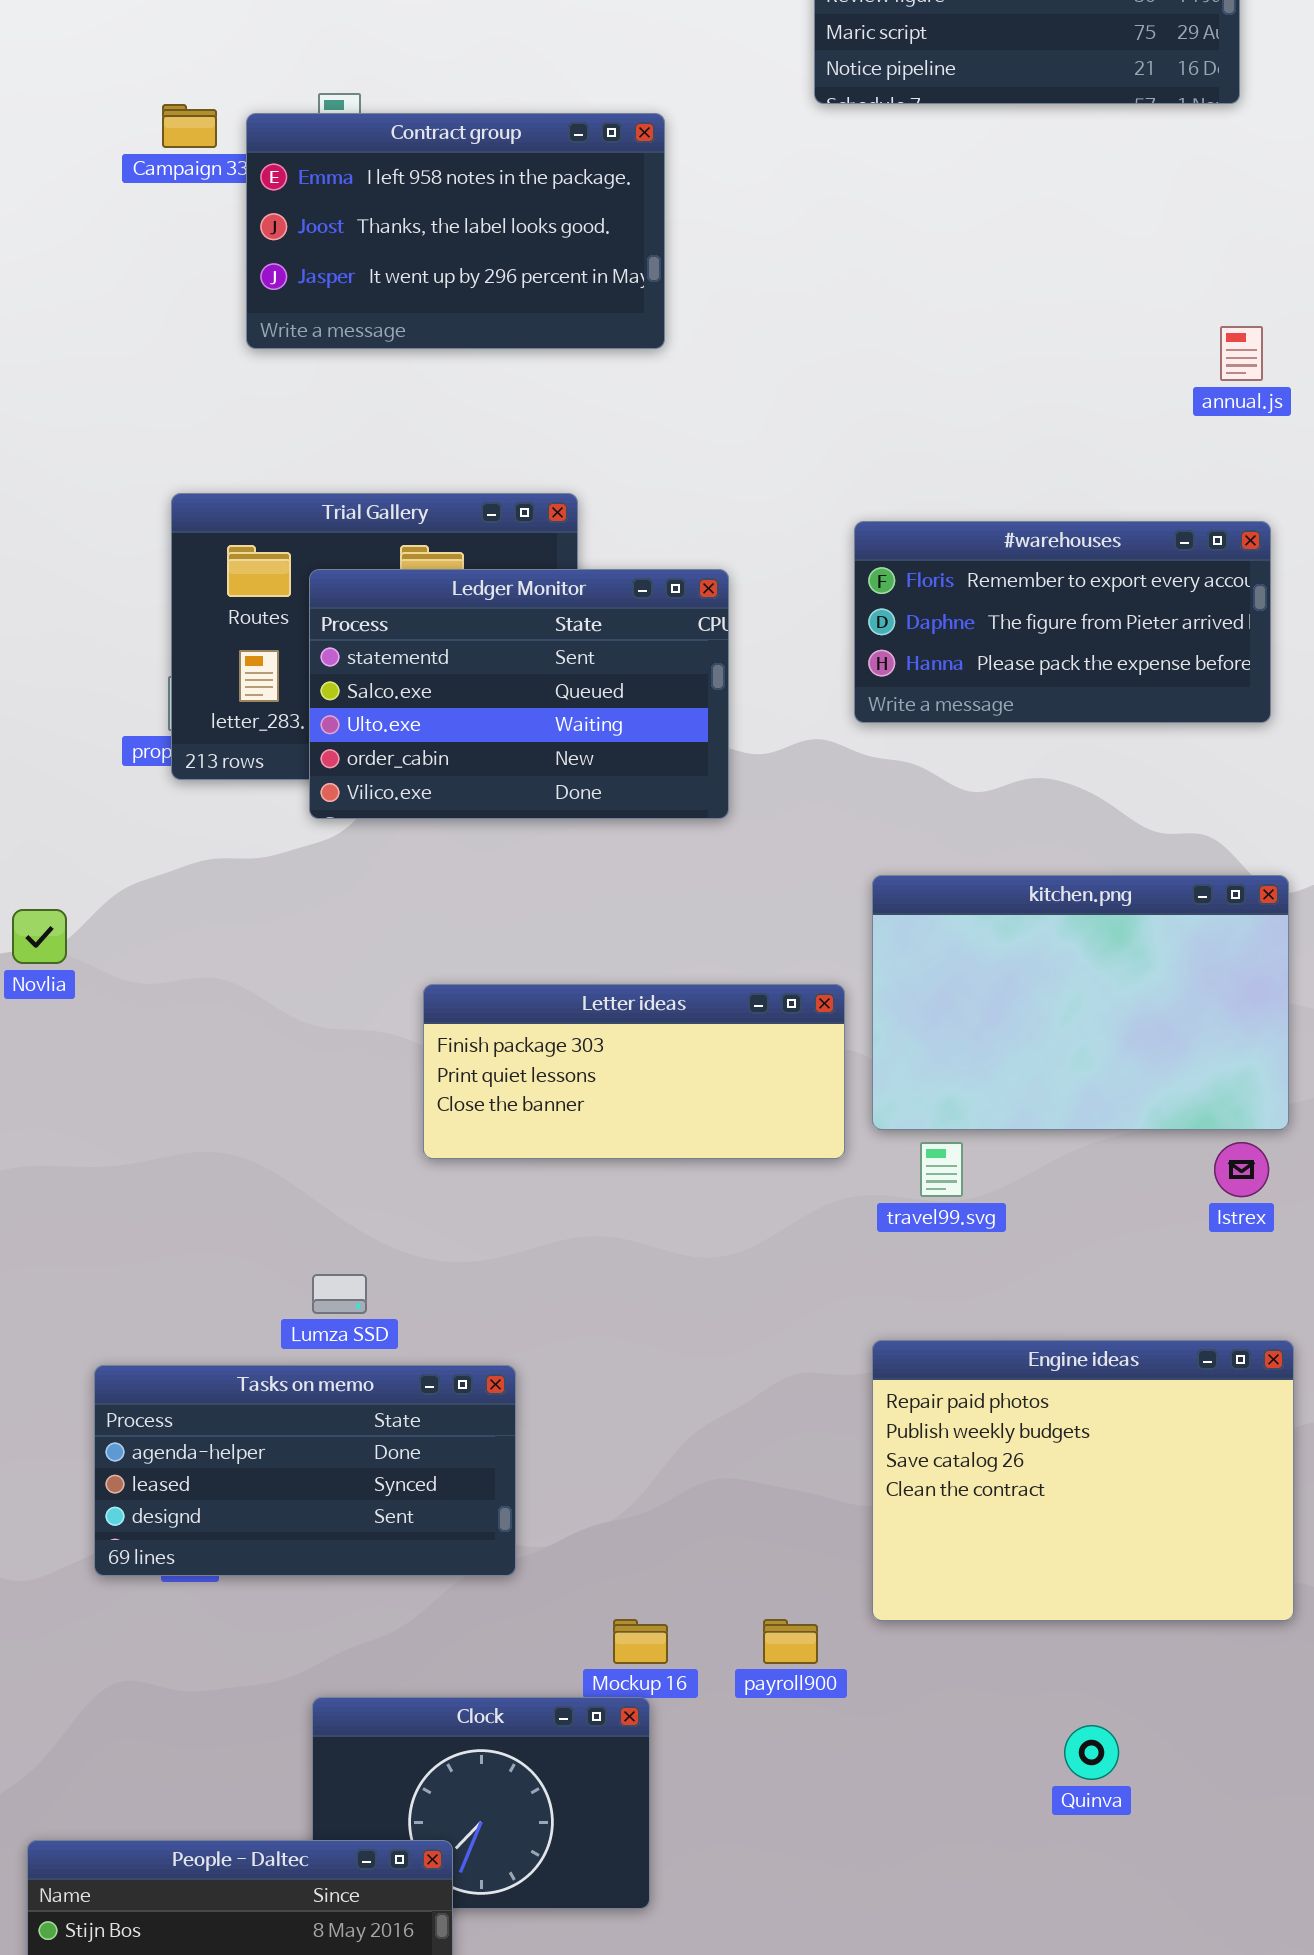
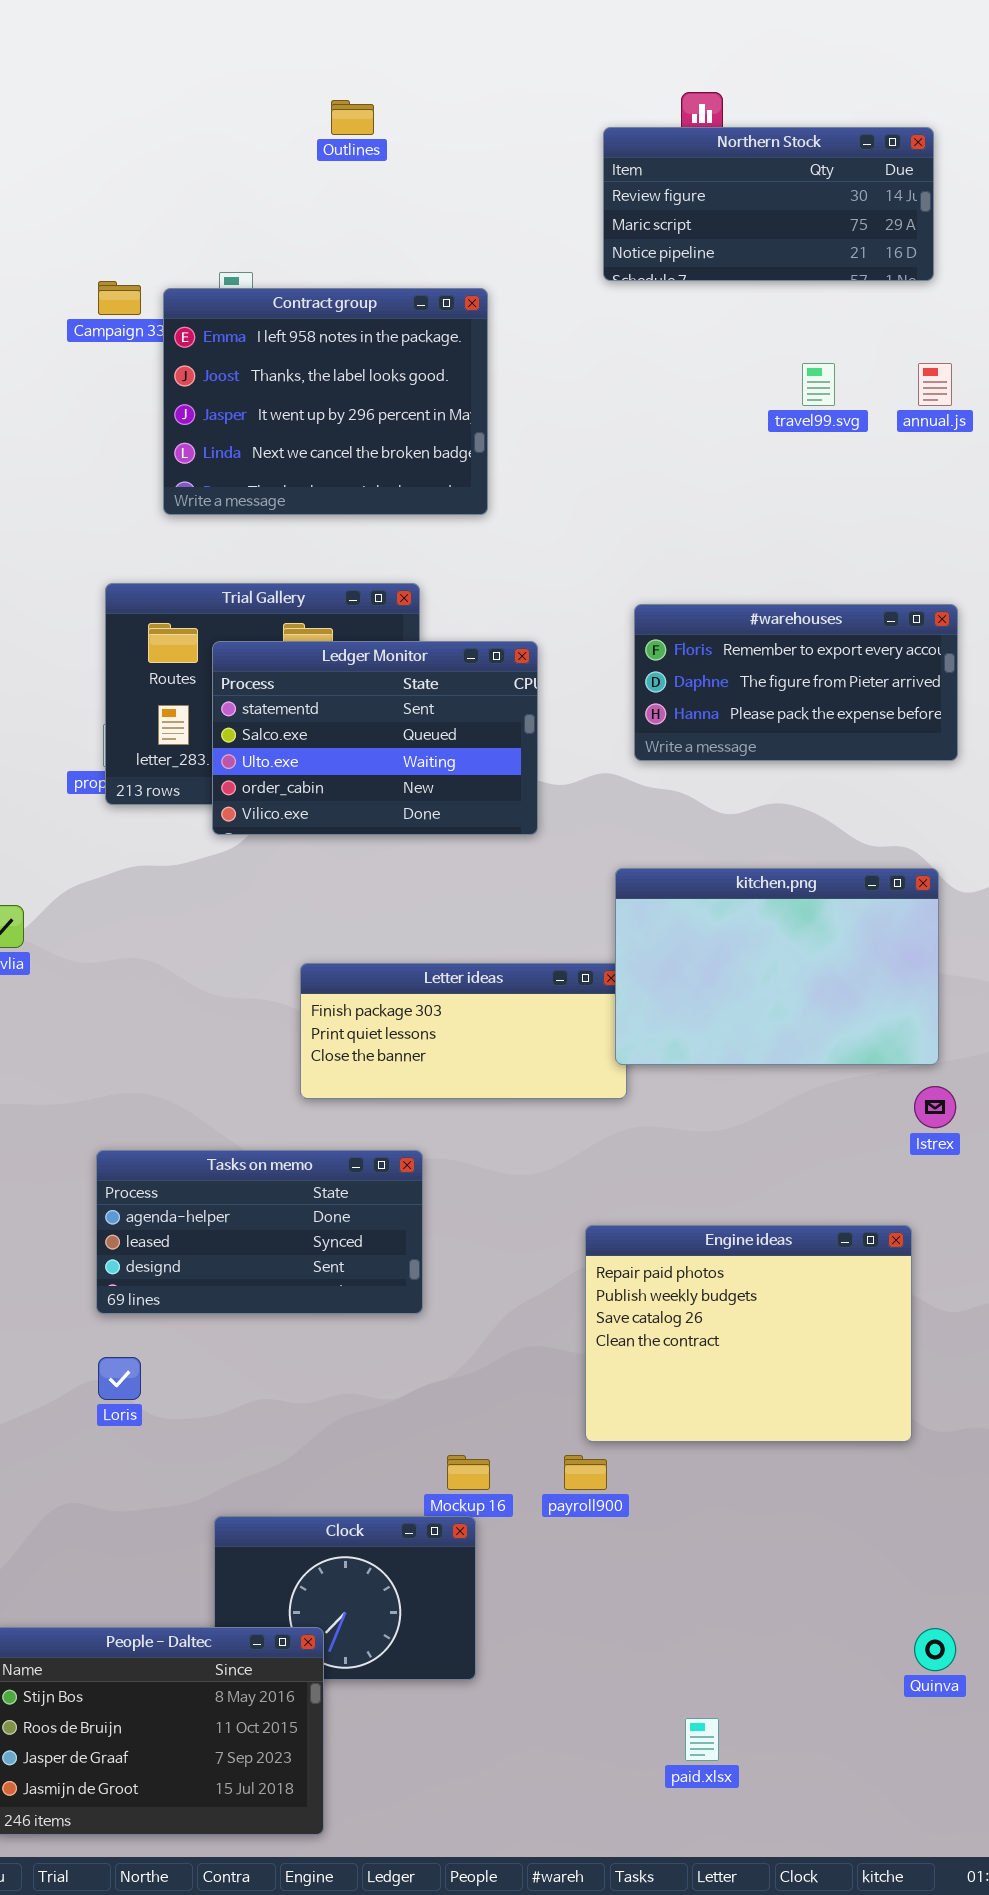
Contract group: [246,113,665,349] -> [163,288,488,515], resized
annual.js: [1220,326,1263,381] -> [918,363,952,406], moved
kitchen.png: [872,875,1289,1130] -> [615,868,939,1065], moved
travel99.svg: [920,1142,963,1197] -> [802,363,835,406], moved
Engine ideas: [872,1340,1294,1621] -> [585,1225,912,1442], moved
Tasks on memo: [94,1365,516,1576] -> [96,1150,423,1314], moved
Quinva: [1064,1725,1119,1780] -> [914,1628,956,1671], moved

